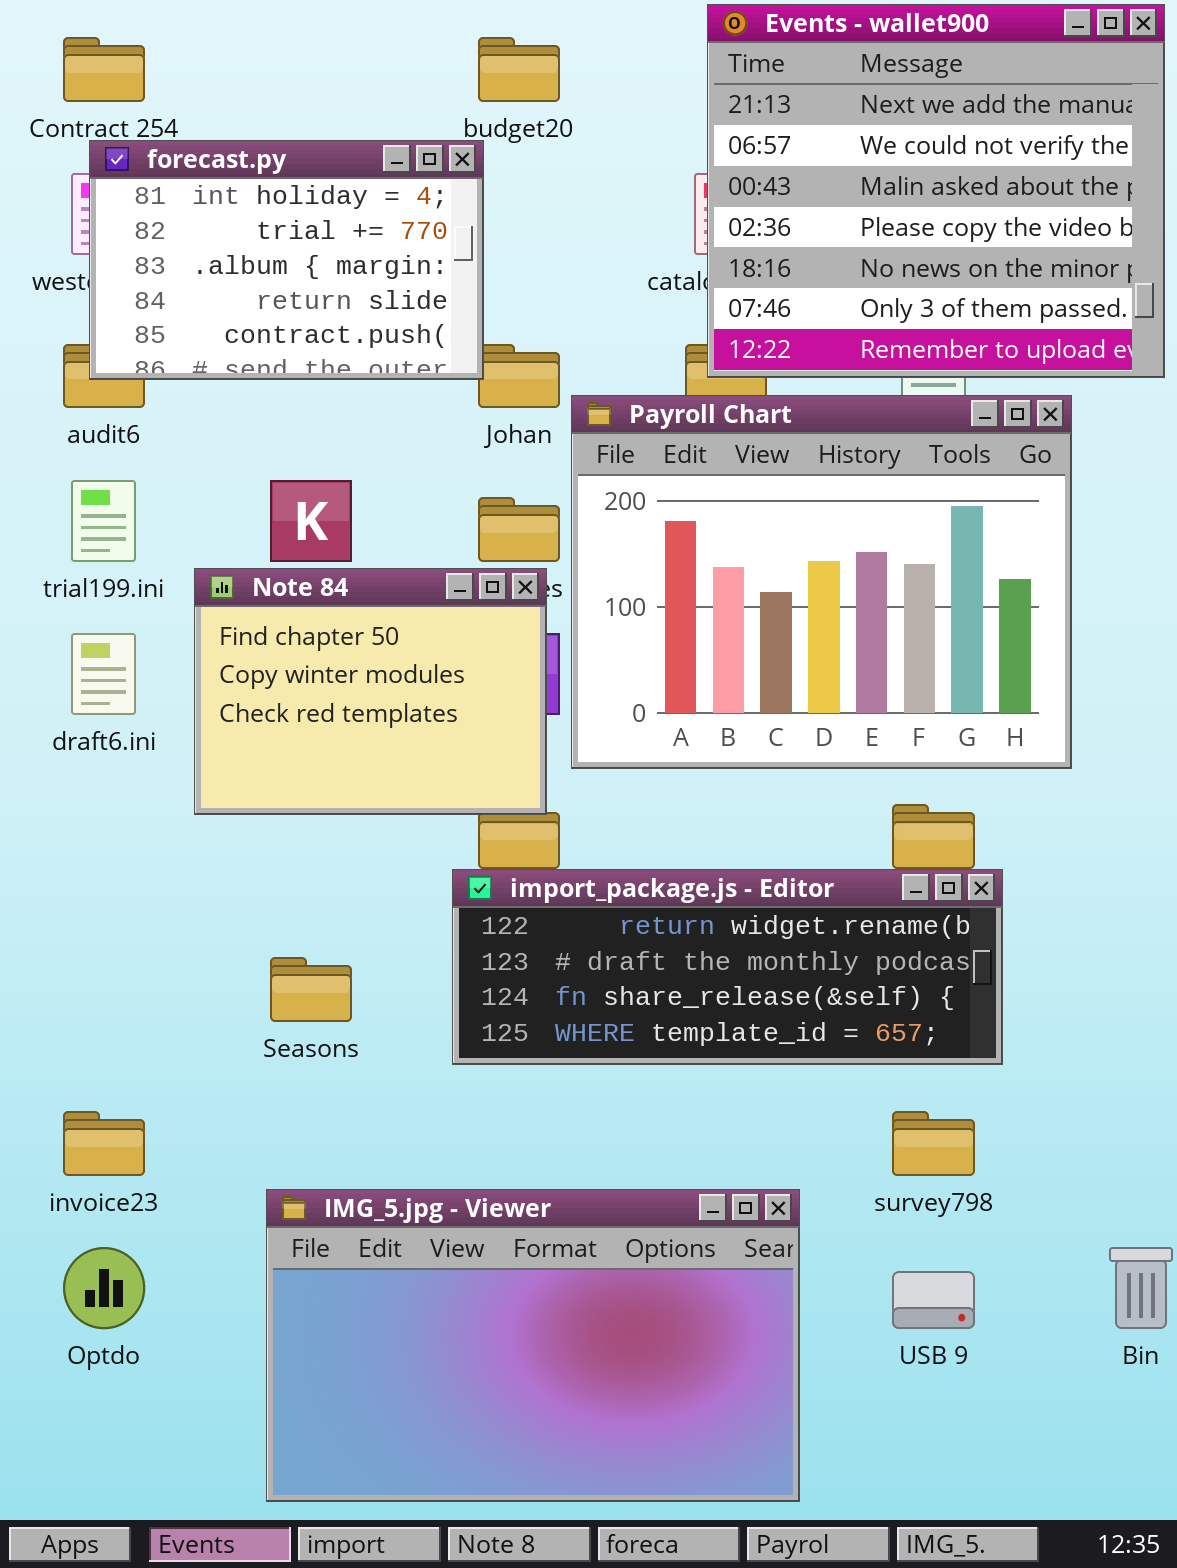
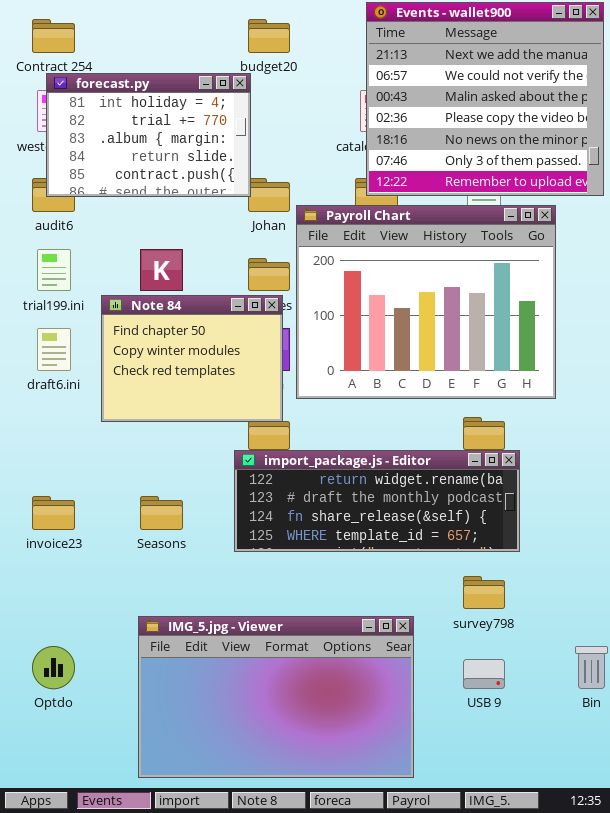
invoice23: [63,1111,145,1176] -> [32,496,75,530], moved

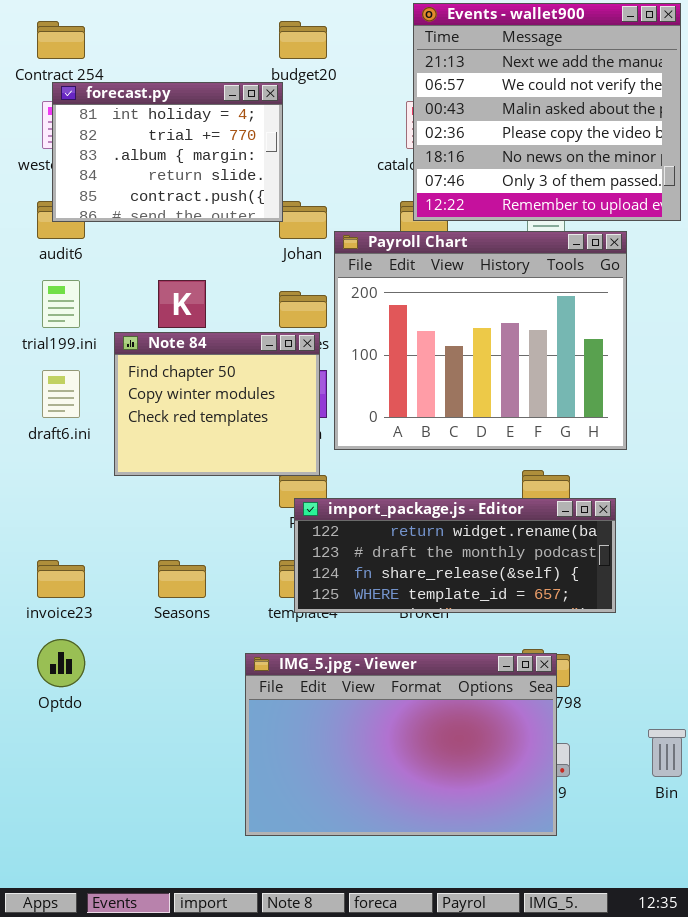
import_package.js - Editor: [234,450,520,552] -> [294,498,616,613], moved
IMG_5.jpg - Viewer: [138,616,414,778] -> [245,653,557,836], moved
Optdo: [32,646,75,689] -> [37,639,85,687], moved

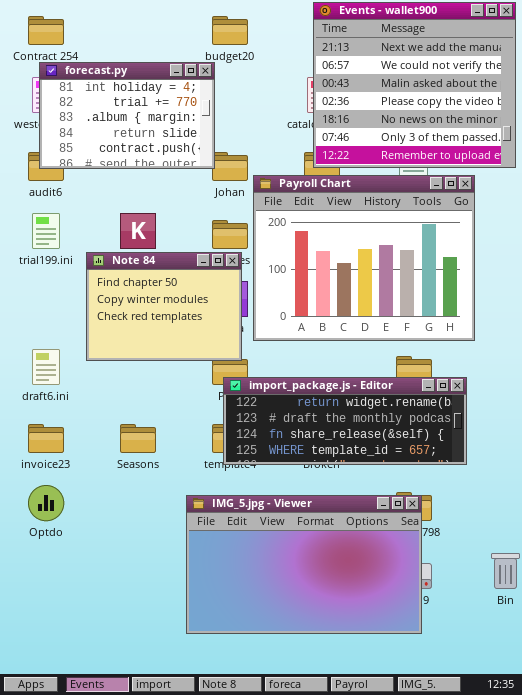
draft6.ini: [42,370,80,418] -> [32,349,60,385], moved

